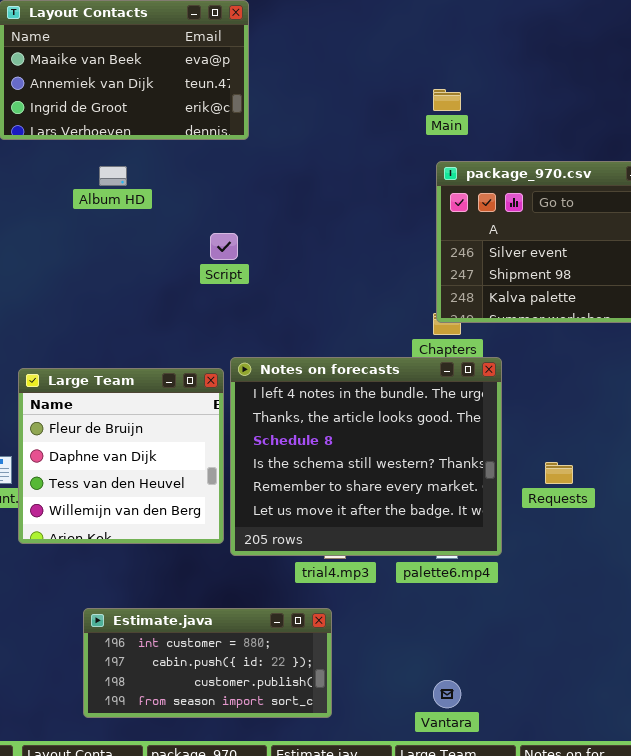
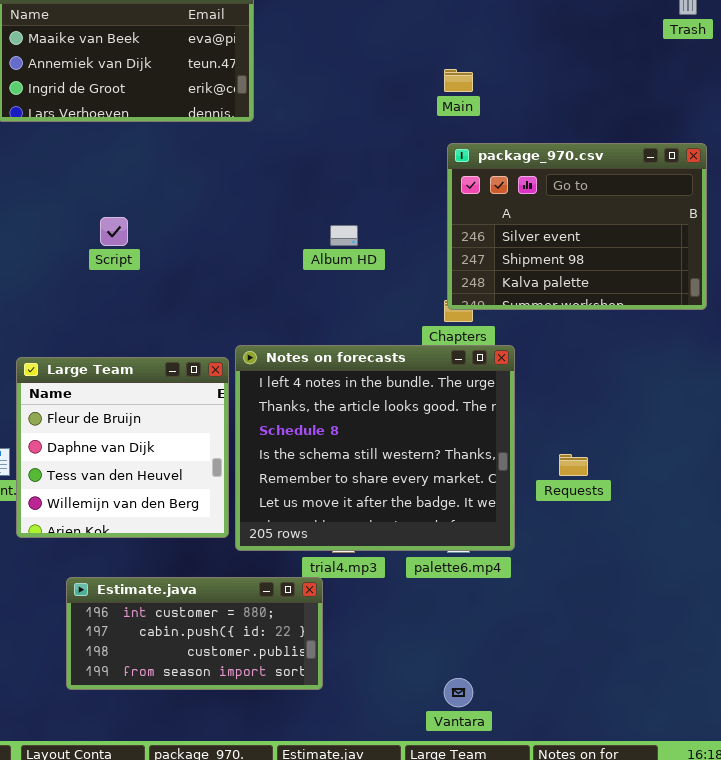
Album HD: [99,166,127,186] -> [330,225,358,246], moved
Script: [210,233,238,260] -> [100,217,128,246], moved
Estimate.java: [83,608,332,718] -> [66,577,323,690], moved

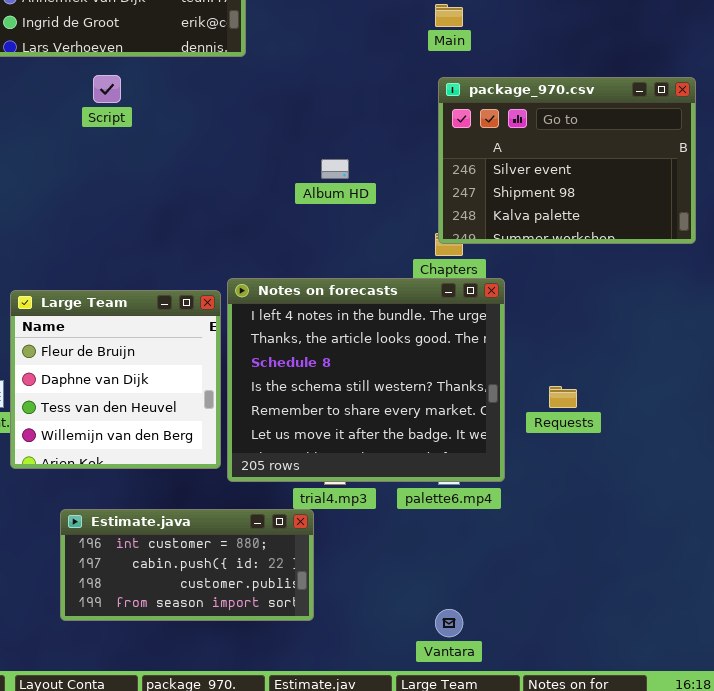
Script: [100,217,128,246] -> [93,75,121,103], moved

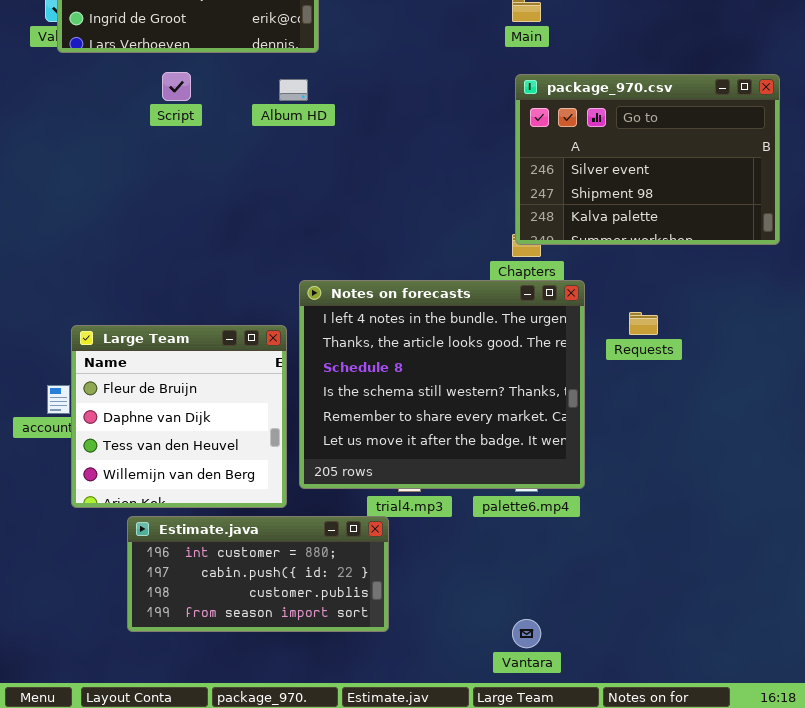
Album HD: [321,159,349,179] -> [279,79,308,101], moved
Large Team: [10,290,221,469] -> [71,325,287,508], moved
Requests: [549,386,577,408] -> [629,312,658,335], moved

